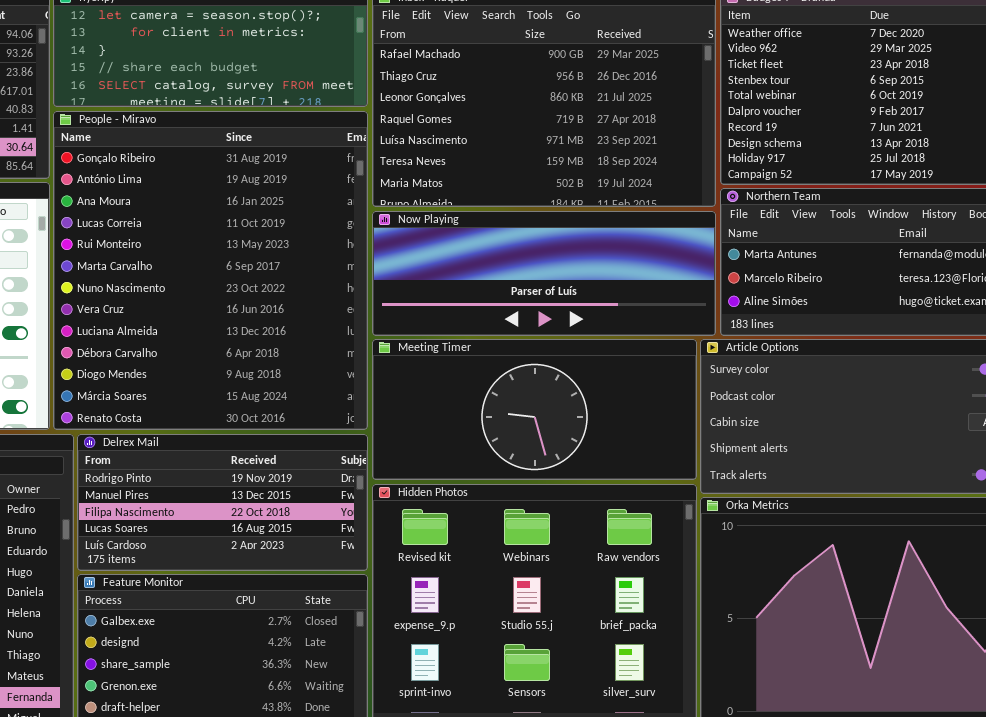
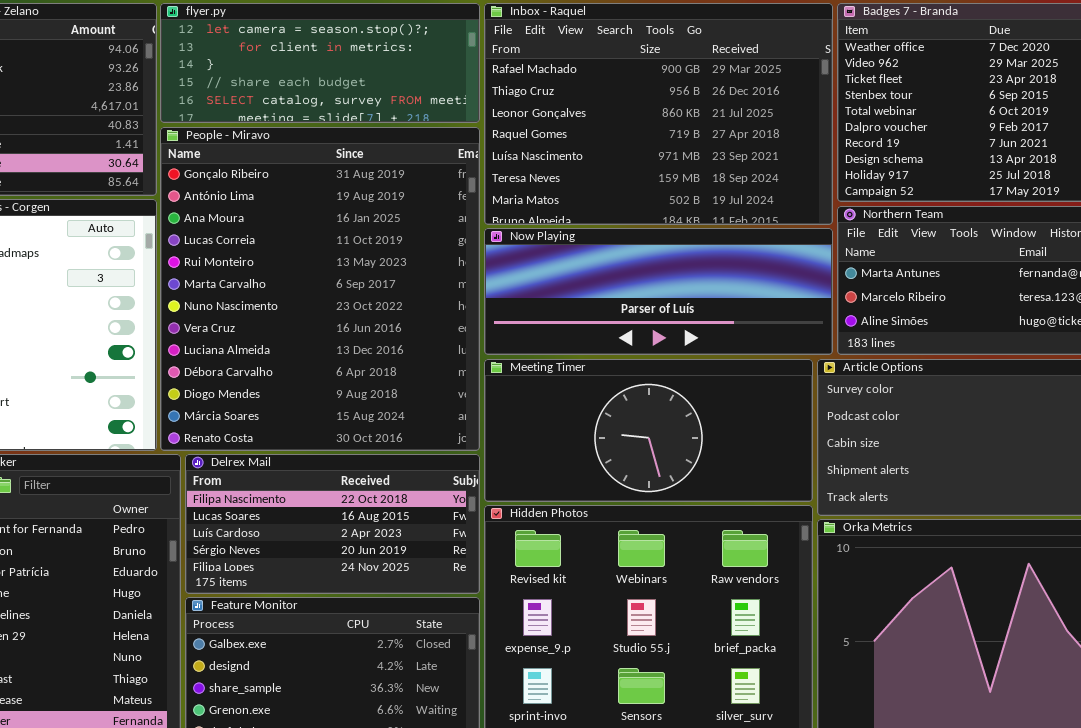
Delrex Mail: [77,434,368,571] -> [185,454,480,594], scrolled down 2 rows

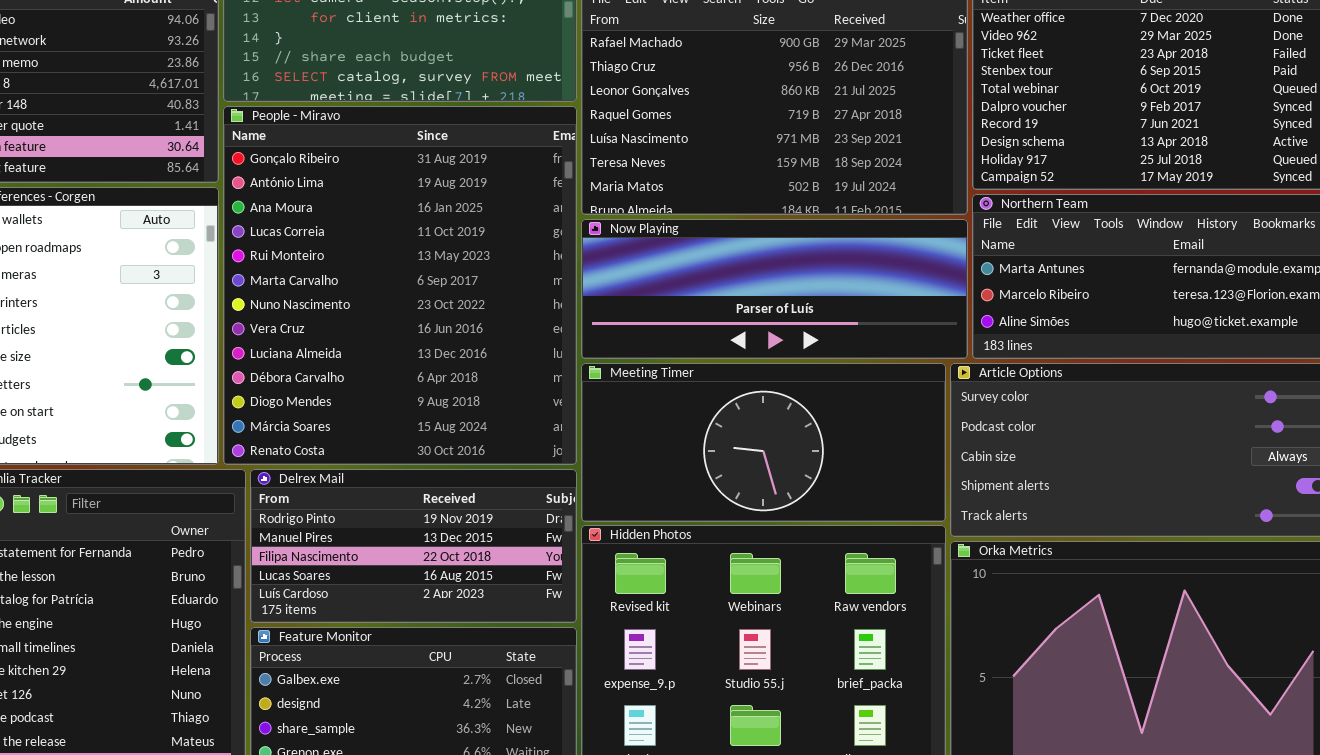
Delrex Mail: [185,454,480,594] -> [250,469,577,623], scrolled up 2 rows

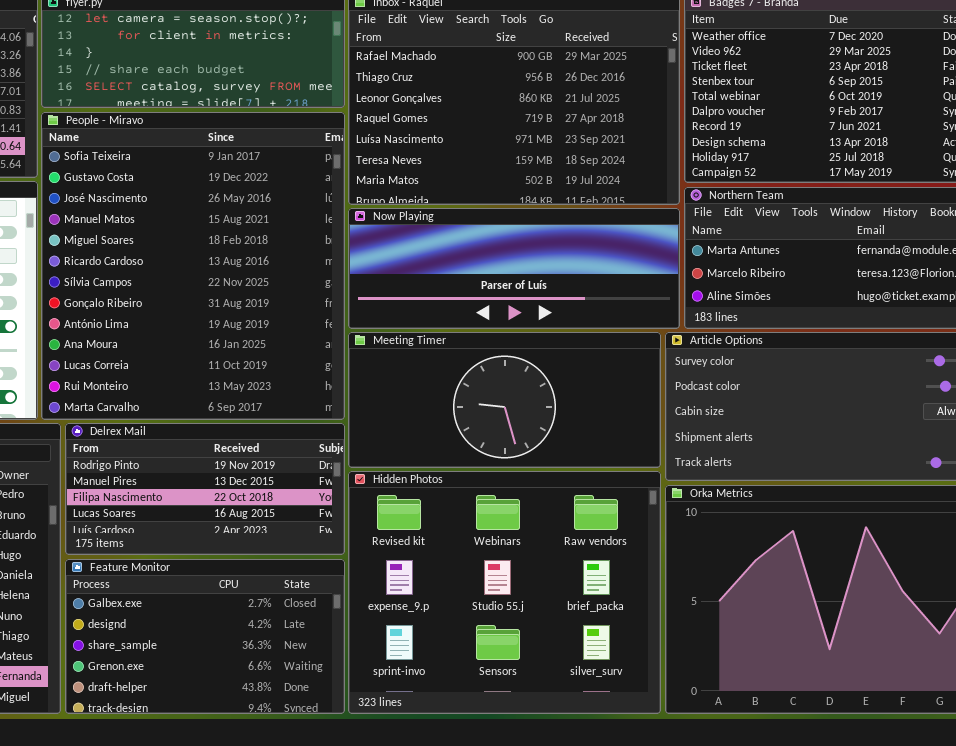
People - Miravo: [223,106,577,465] -> [41,112,345,420], scrolled up 7 rows

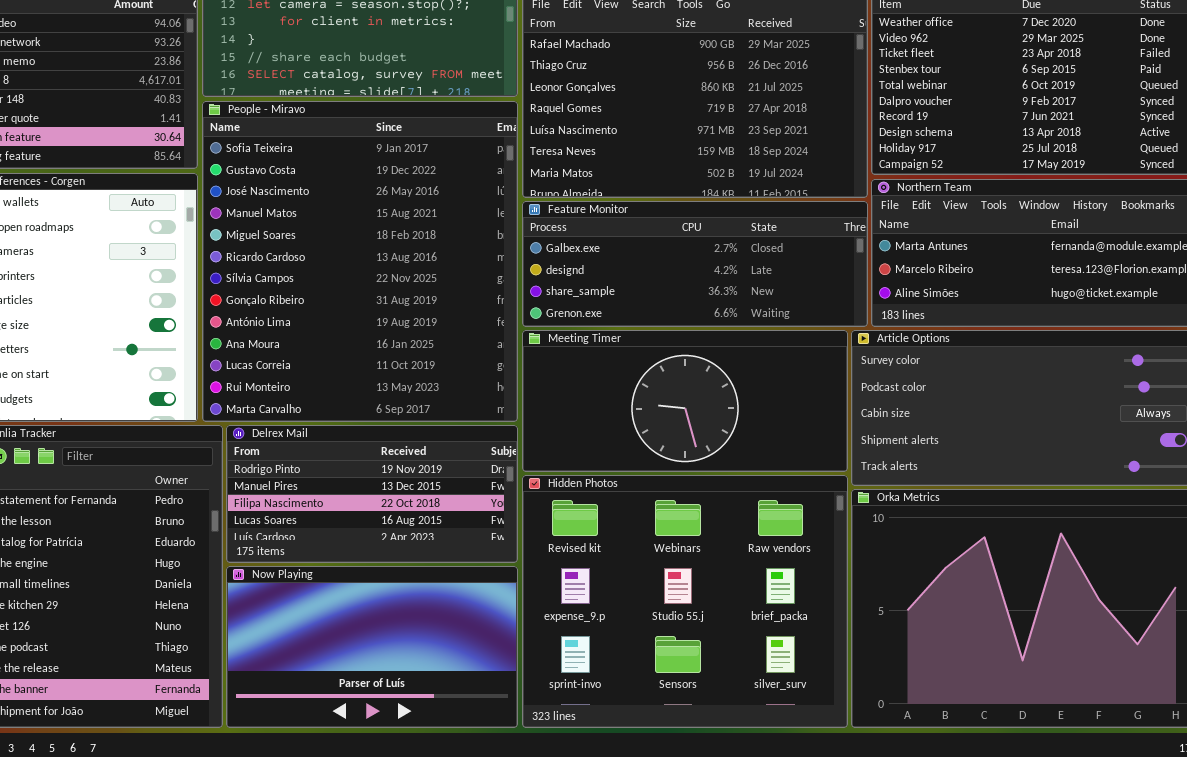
Now Playing: [348,208,680,329] -> [226,566,518,728], moved, resized
Feature Monitor: [65,559,345,714] -> [522,201,868,327], moved, resized

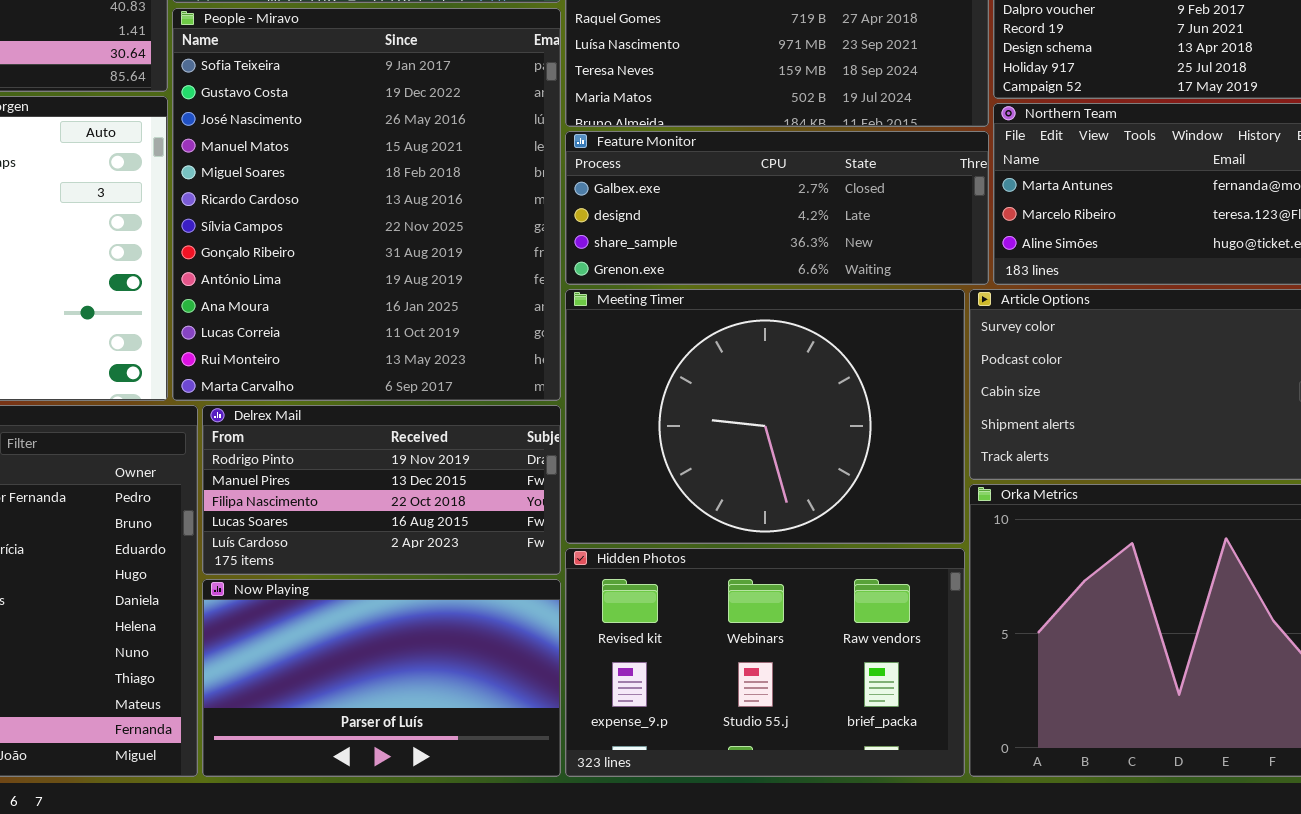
Meeting Timer: [522,330,848,472] -> [565,289,965,544], resized
Hidden Photos: [522,475,848,728] -> [565,548,965,777], resized

